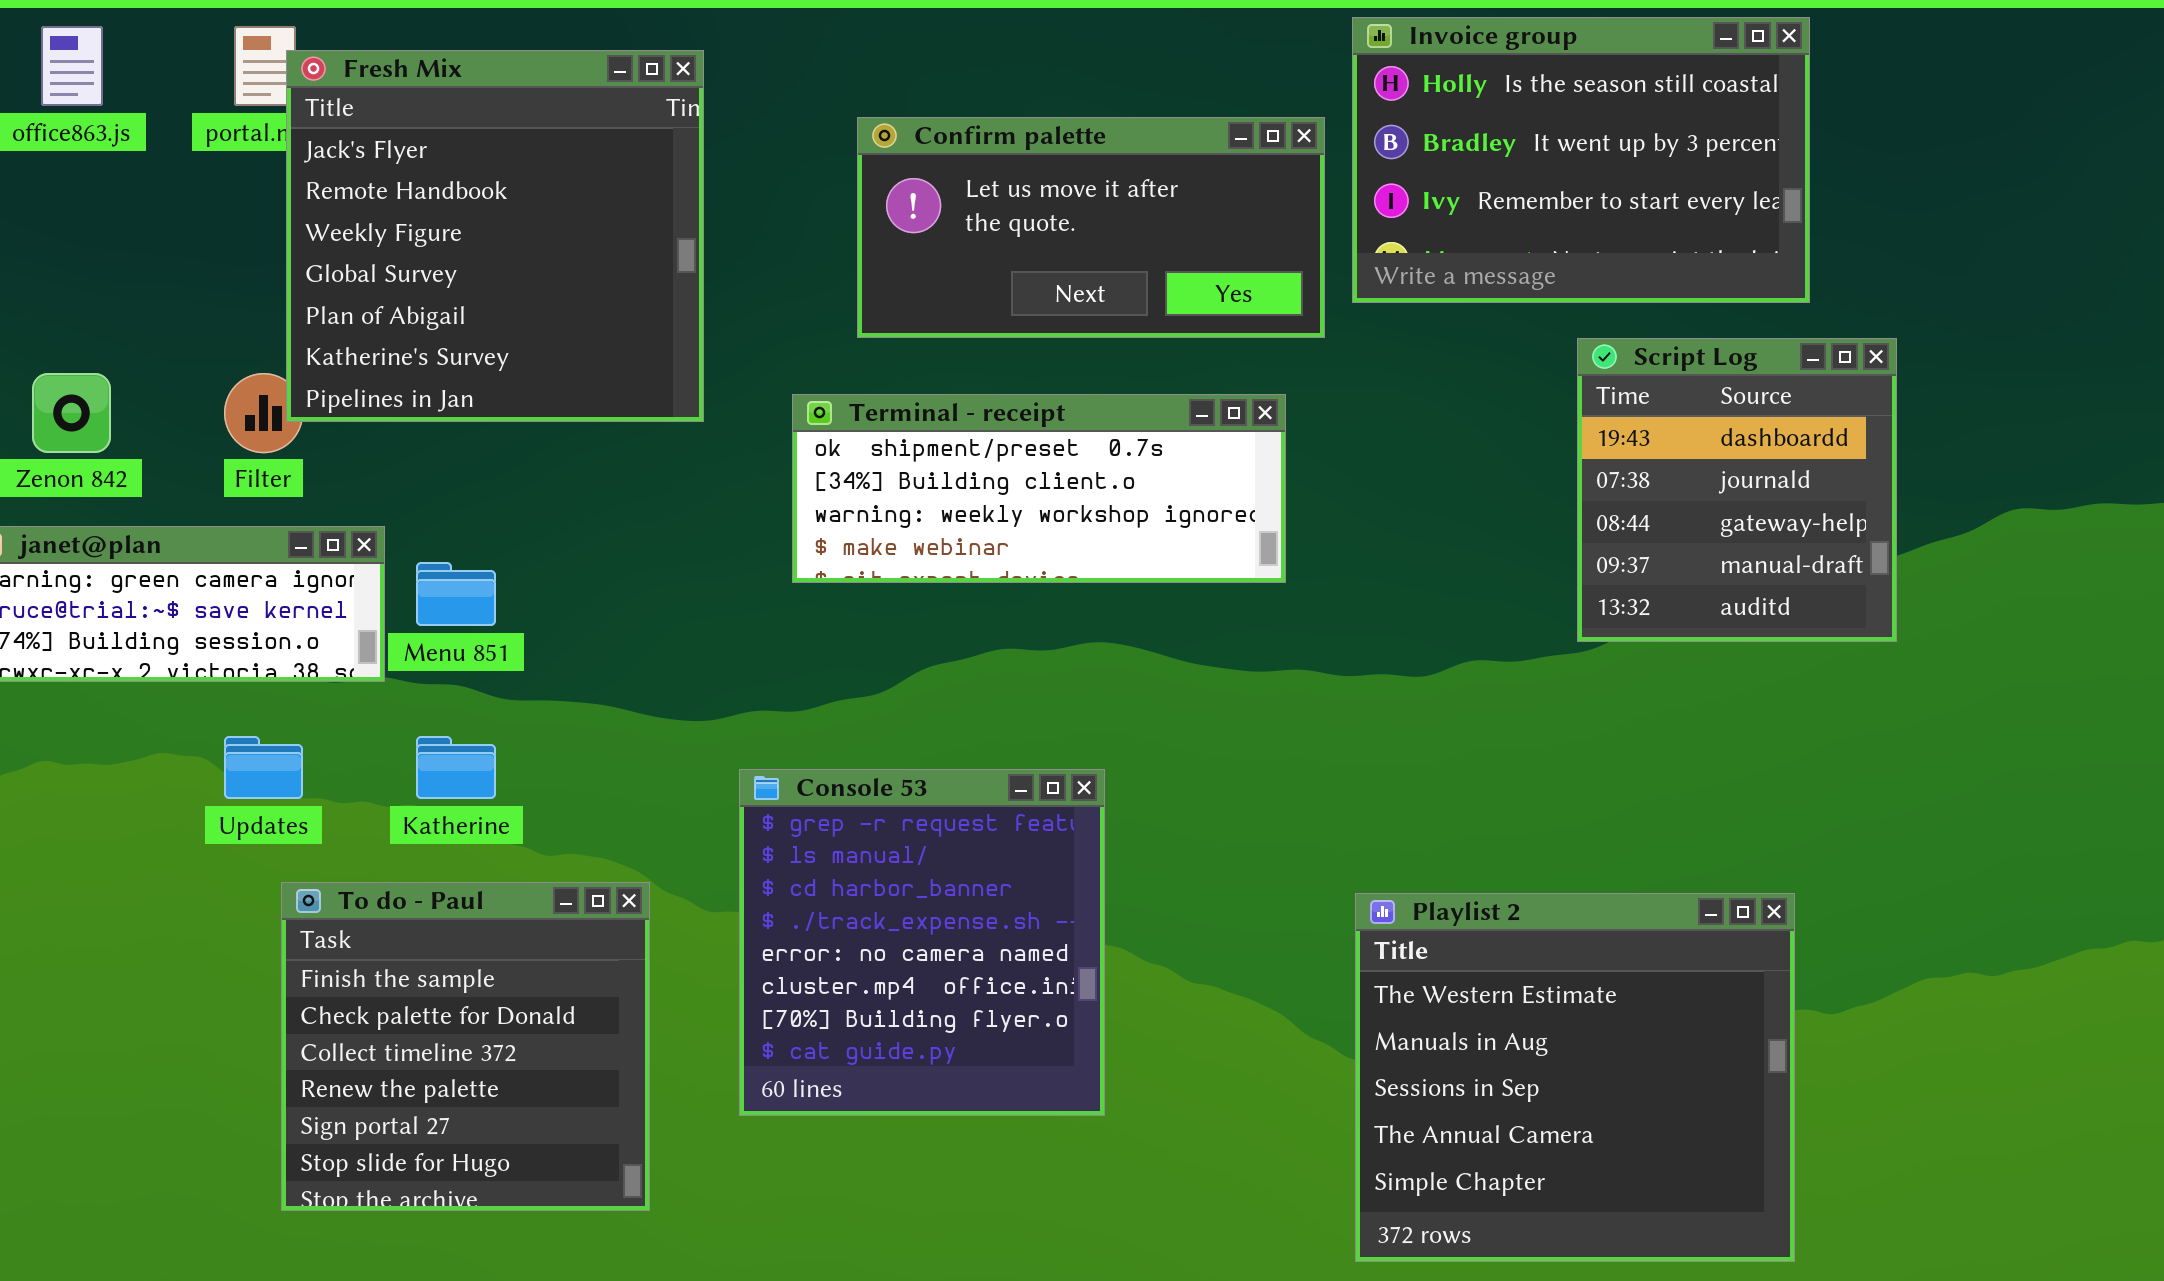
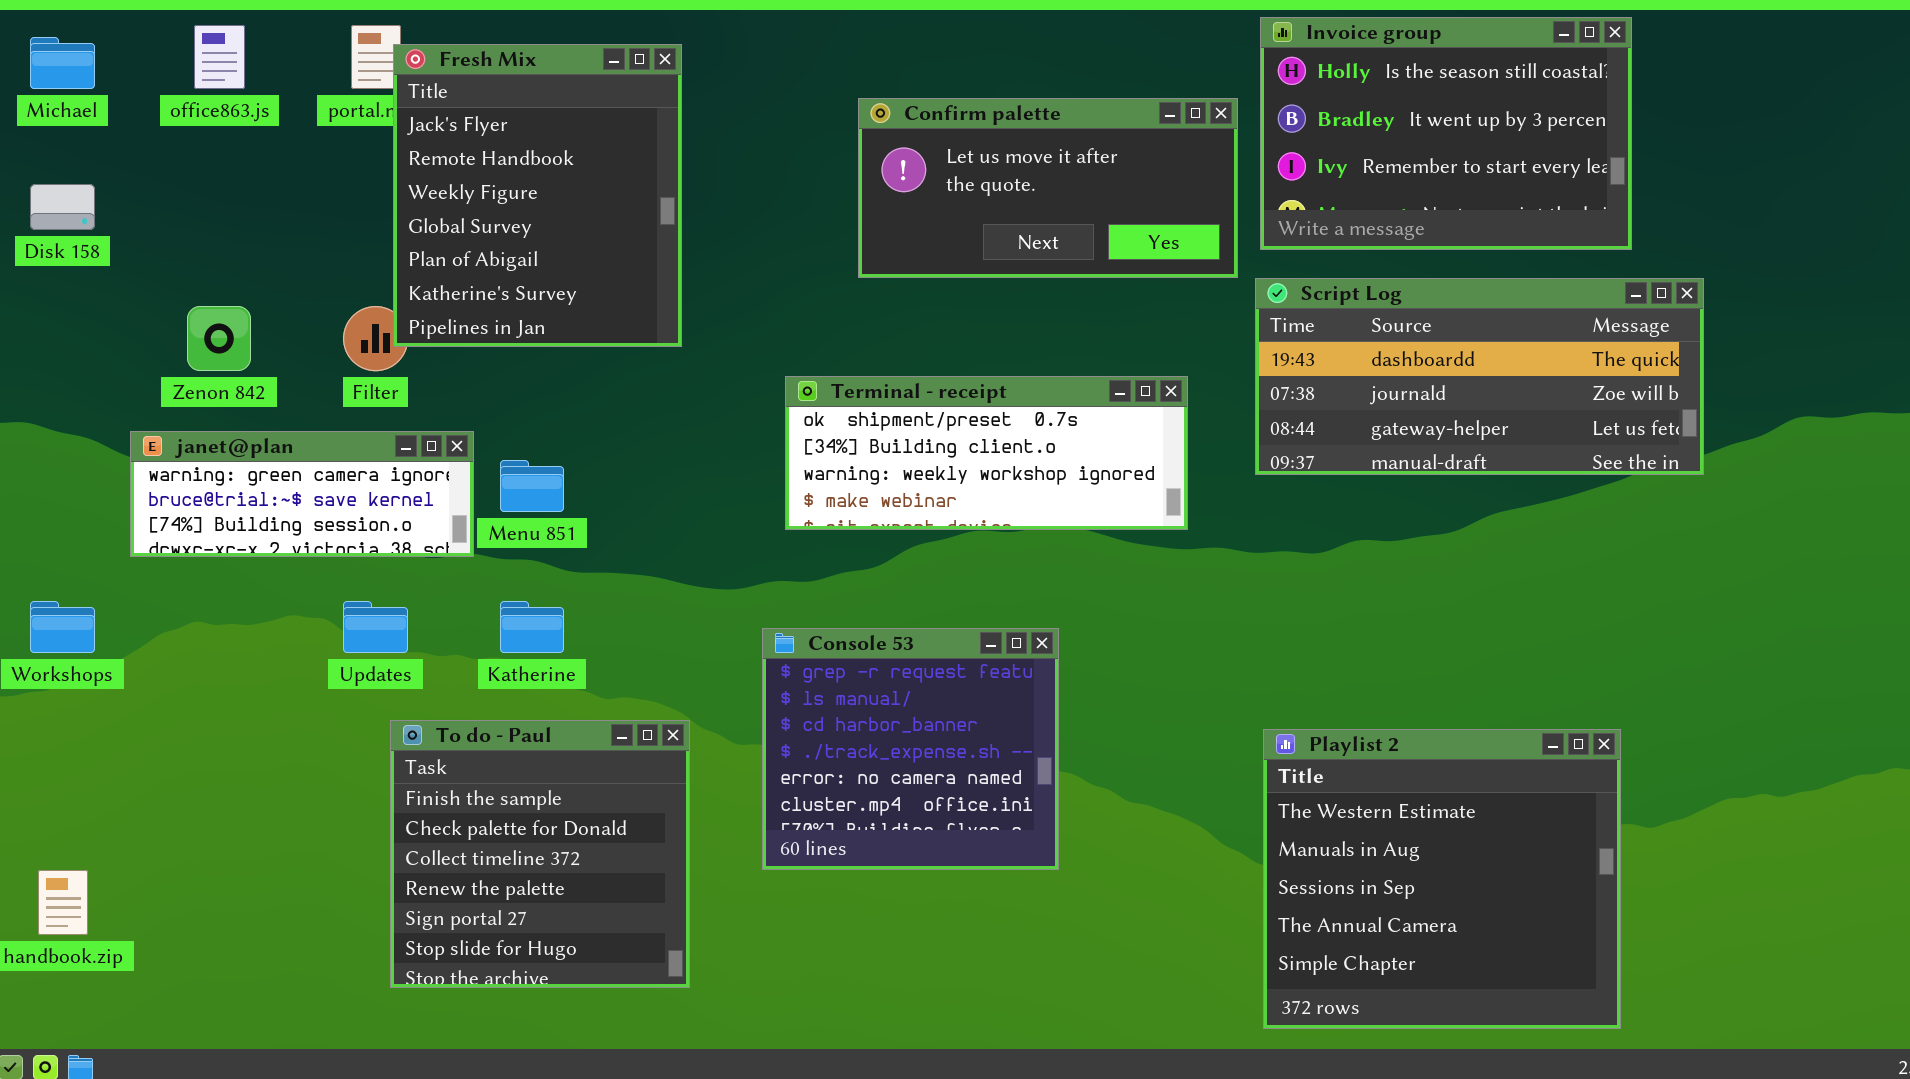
Fresh Mix: [286,50,704,422] -> [393,44,682,347], resized
Script Log: [1577,338,1897,642] -> [1255,278,1704,475], resized
Terminal - receipt: [792,394,1286,583] -> [785,376,1188,530], moved
Console 53: [739,769,1105,1116] -> [762,628,1059,870], resized

